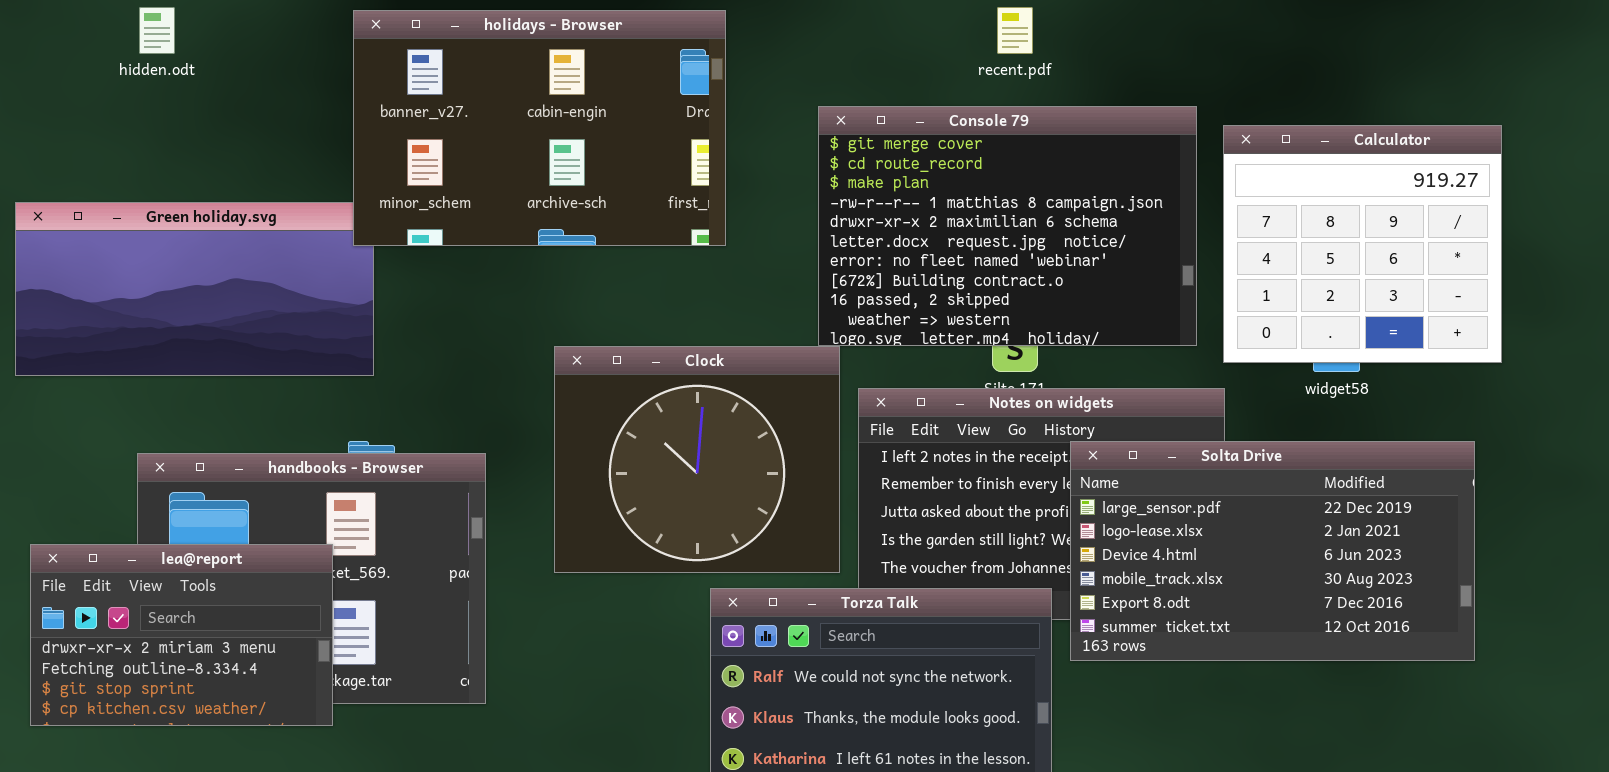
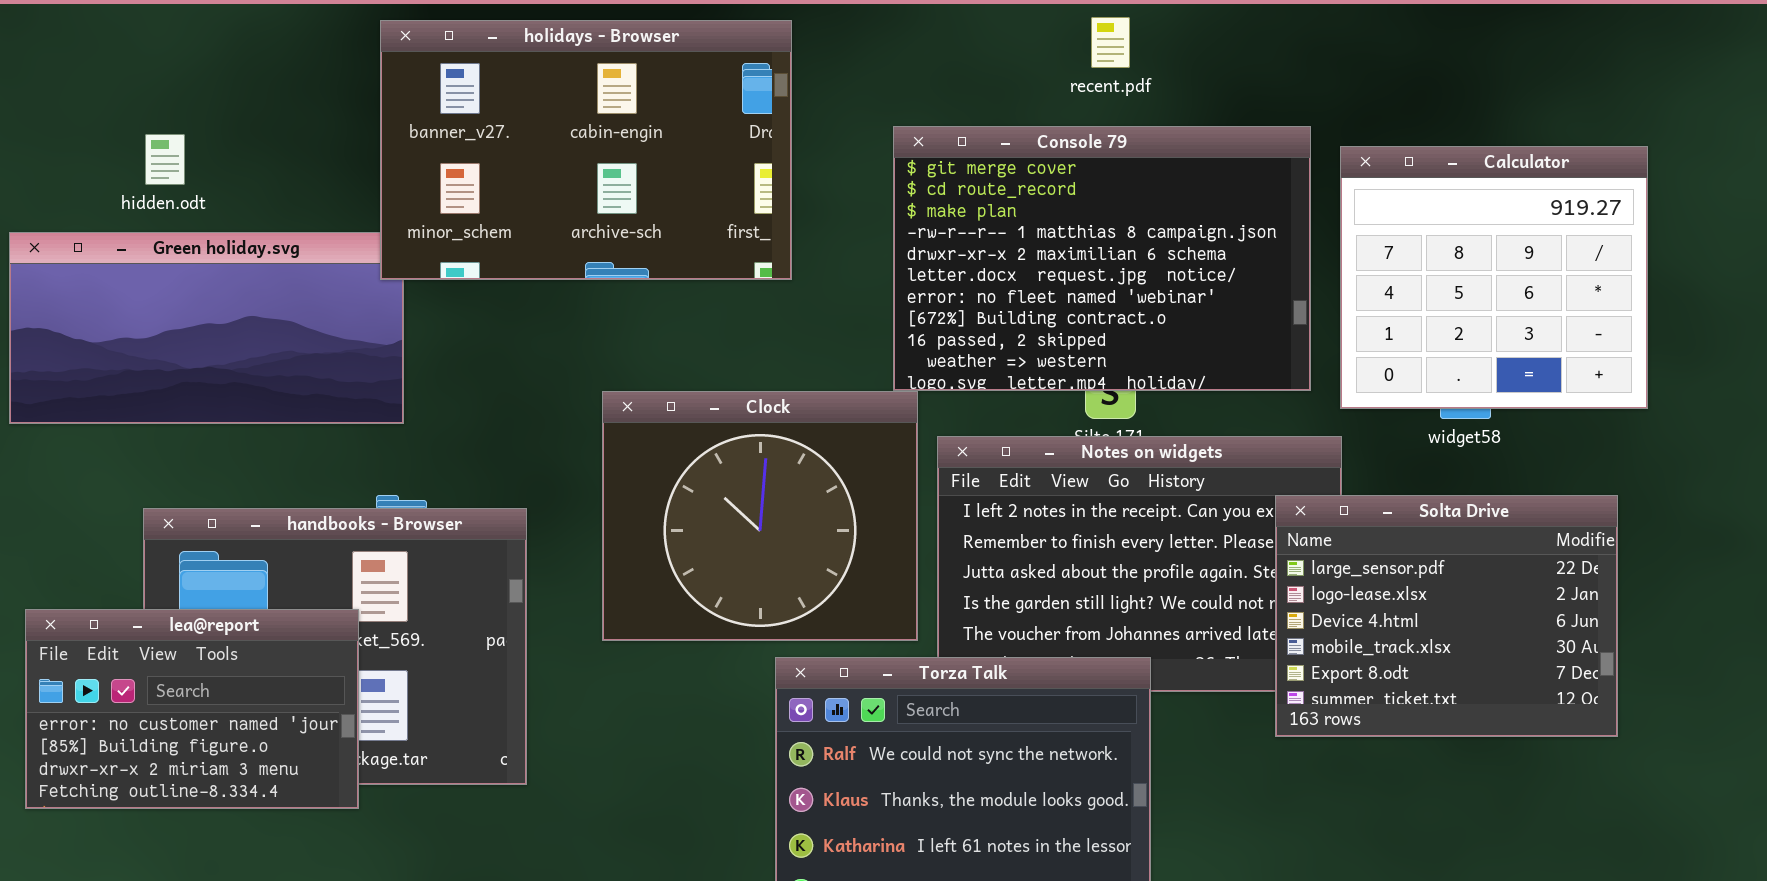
hidden.odt: [139,7,175,54] -> [145,134,185,185], moved
Solta Drive: [1070,441,1475,661] -> [1275,495,1618,737], resized
lea@report: [30,544,333,726] -> [25,609,359,809], scrolled up 2 rows

